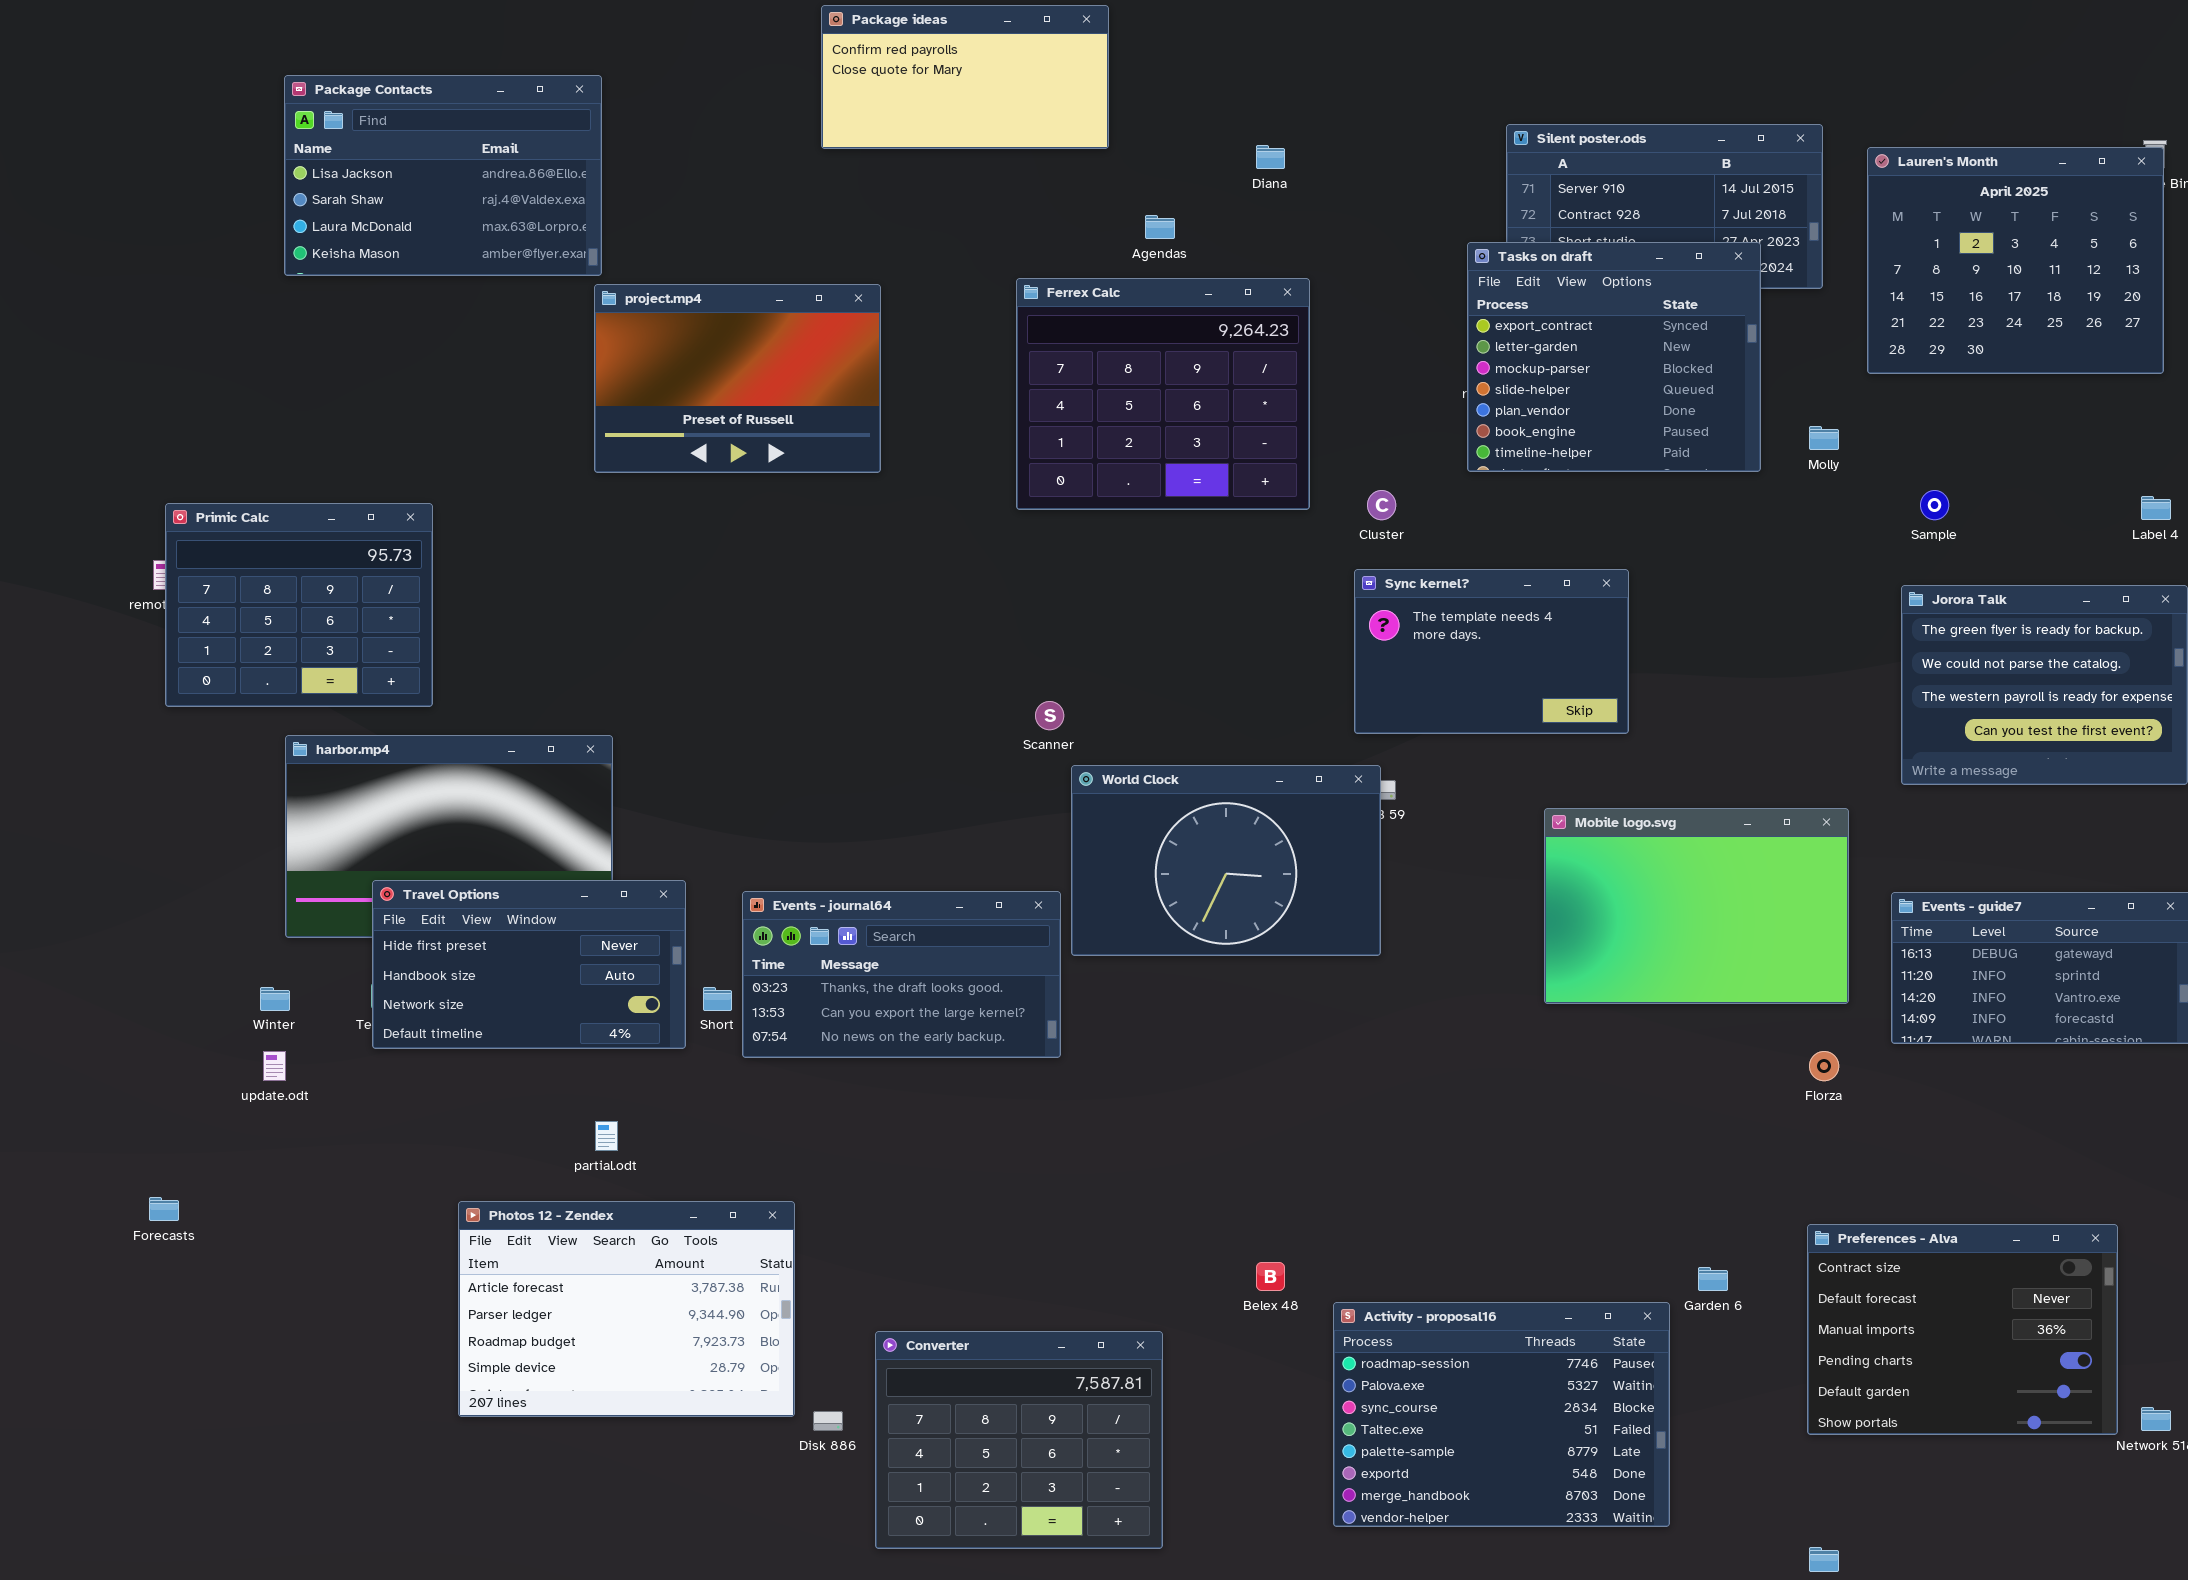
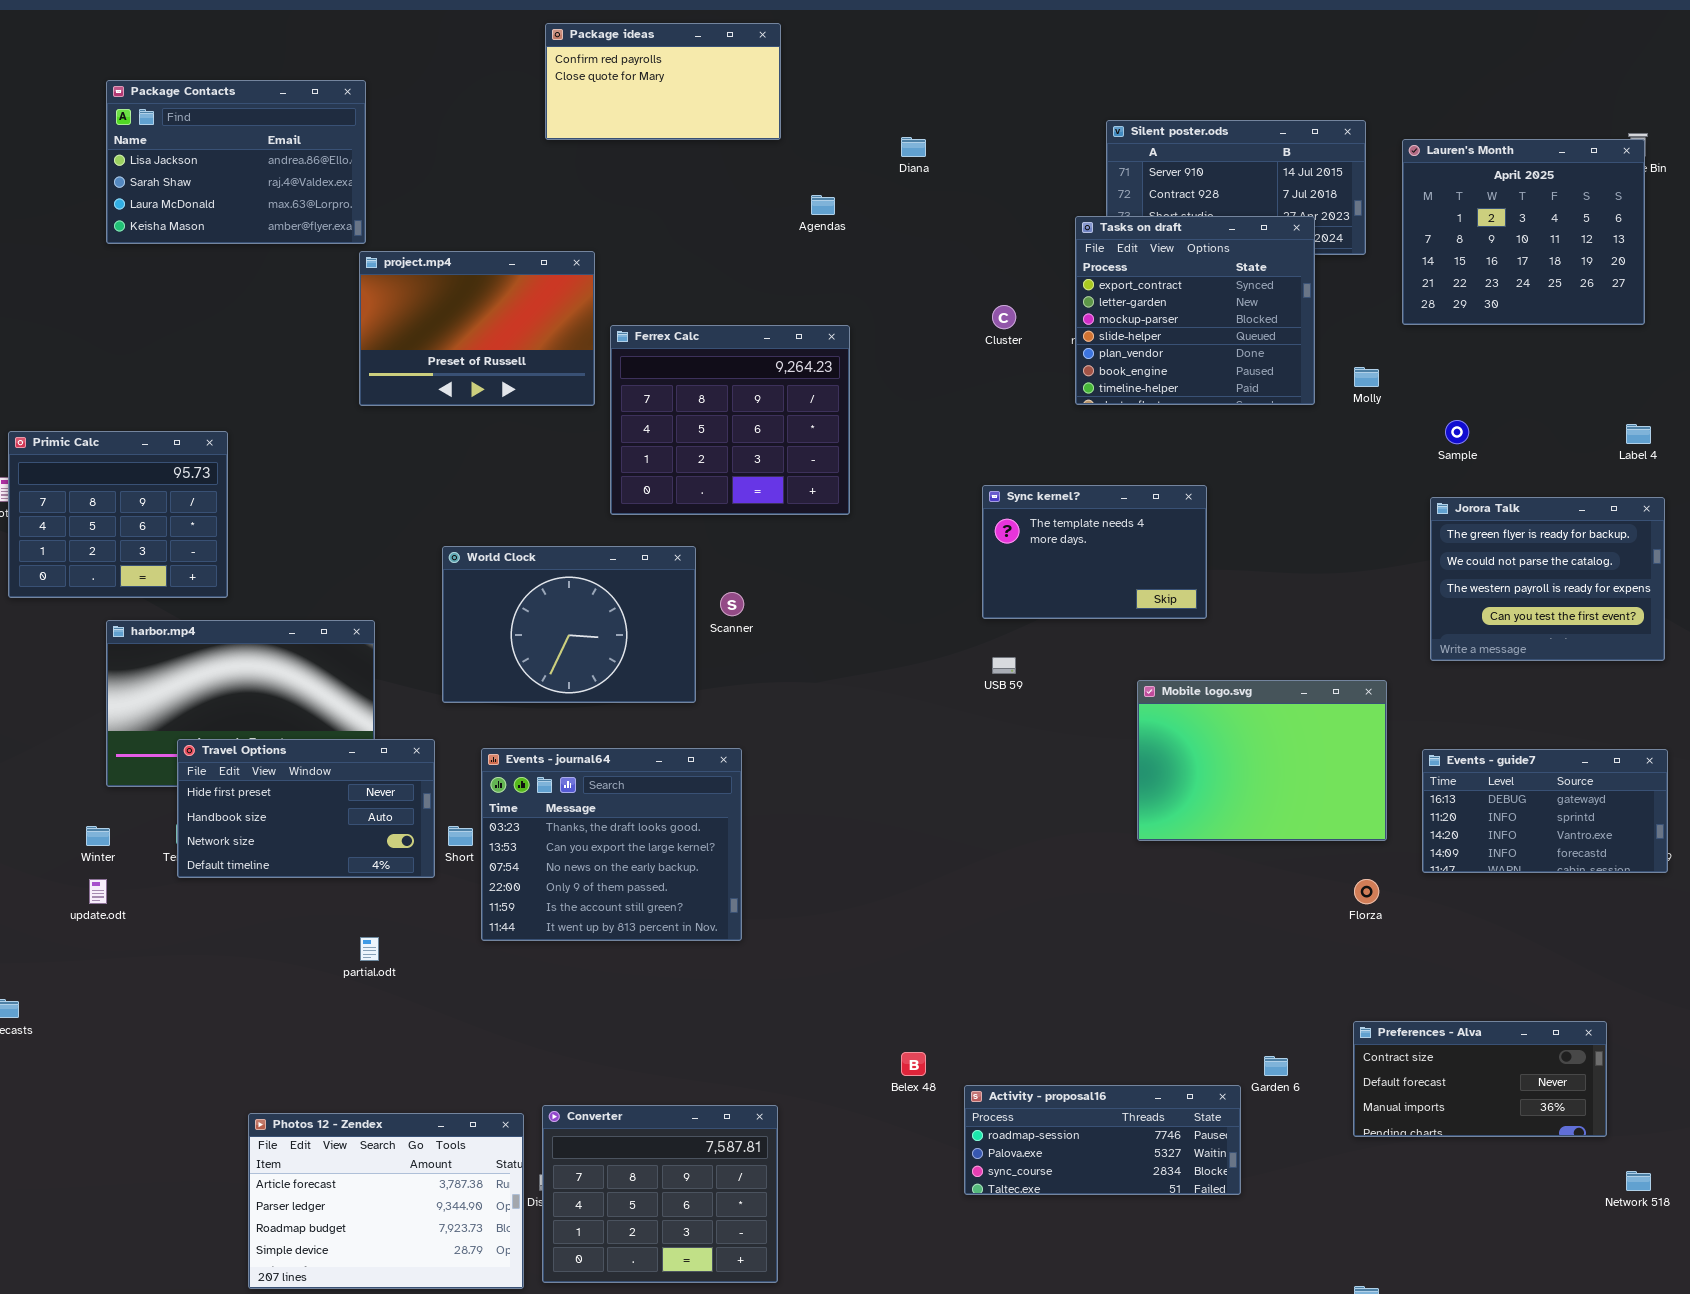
Ferrex Calc: [1016,278,1310,510] -> [610,325,850,515], moved
Cluster: [1367,490,1396,520] -> [992,305,1016,329], moved
World Clock: [1071,765,1381,956] -> [442,546,696,703], moved
Events - journal64: [742,891,1061,1058] -> [481,748,742,941], resized
Photos 12 - Zendex: [458,1201,795,1417] -> [248,1113,524,1289], moved
Preferences - Alva: [1807,1224,2118,1435] -> [1353,1021,1607,1137], resized
Activity - proposal16: [1333,1302,1670,1527] -> [964,1085,1241,1195], resized
Converter: [875,1331,1163,1549] -> [542,1105,778,1283], moved

